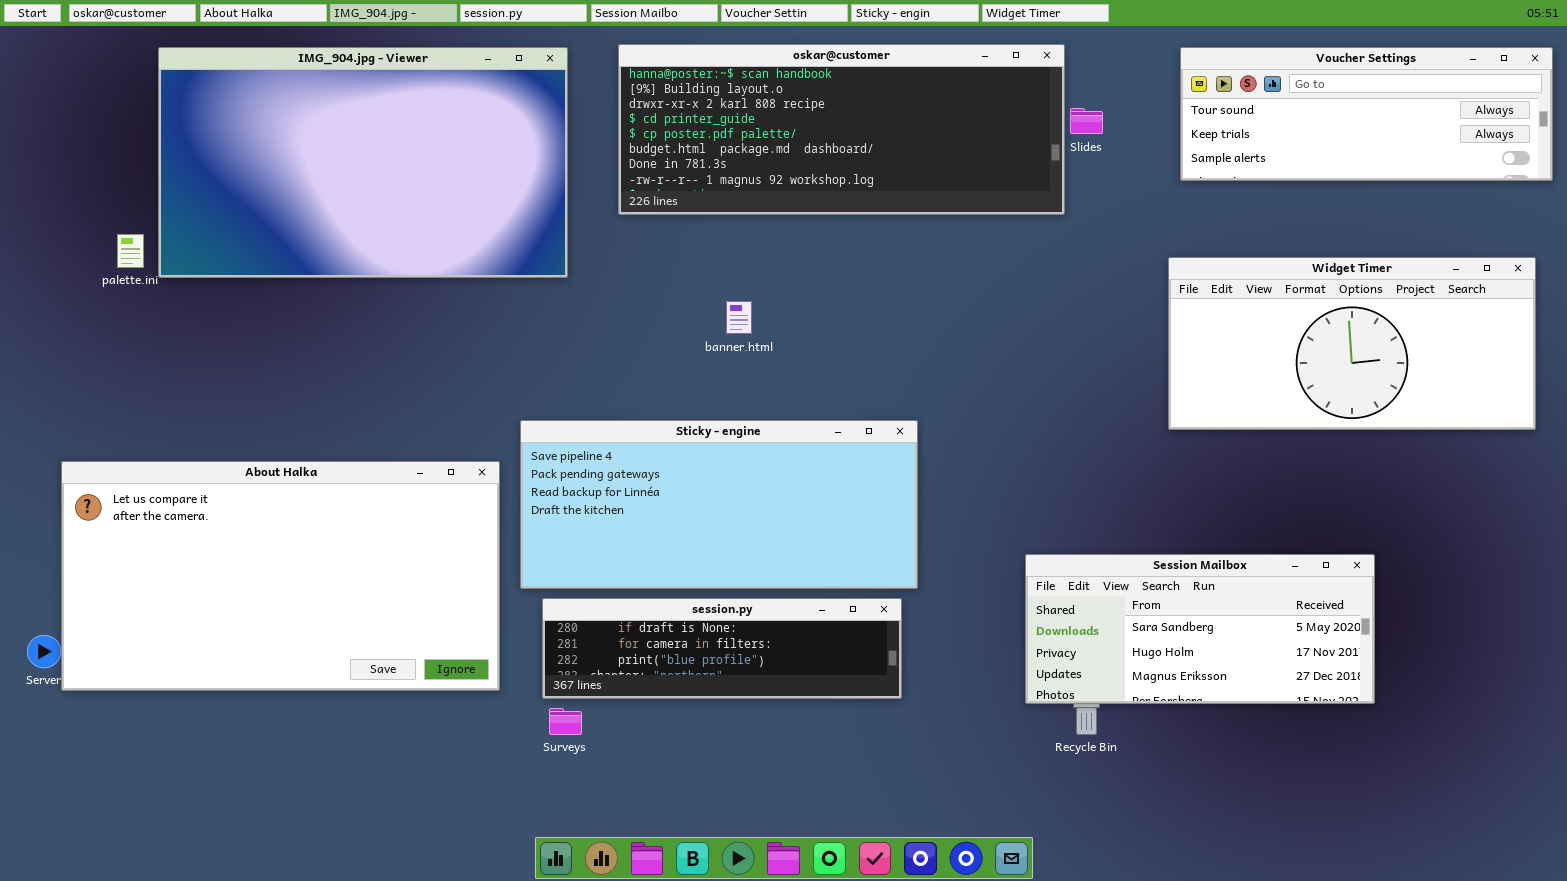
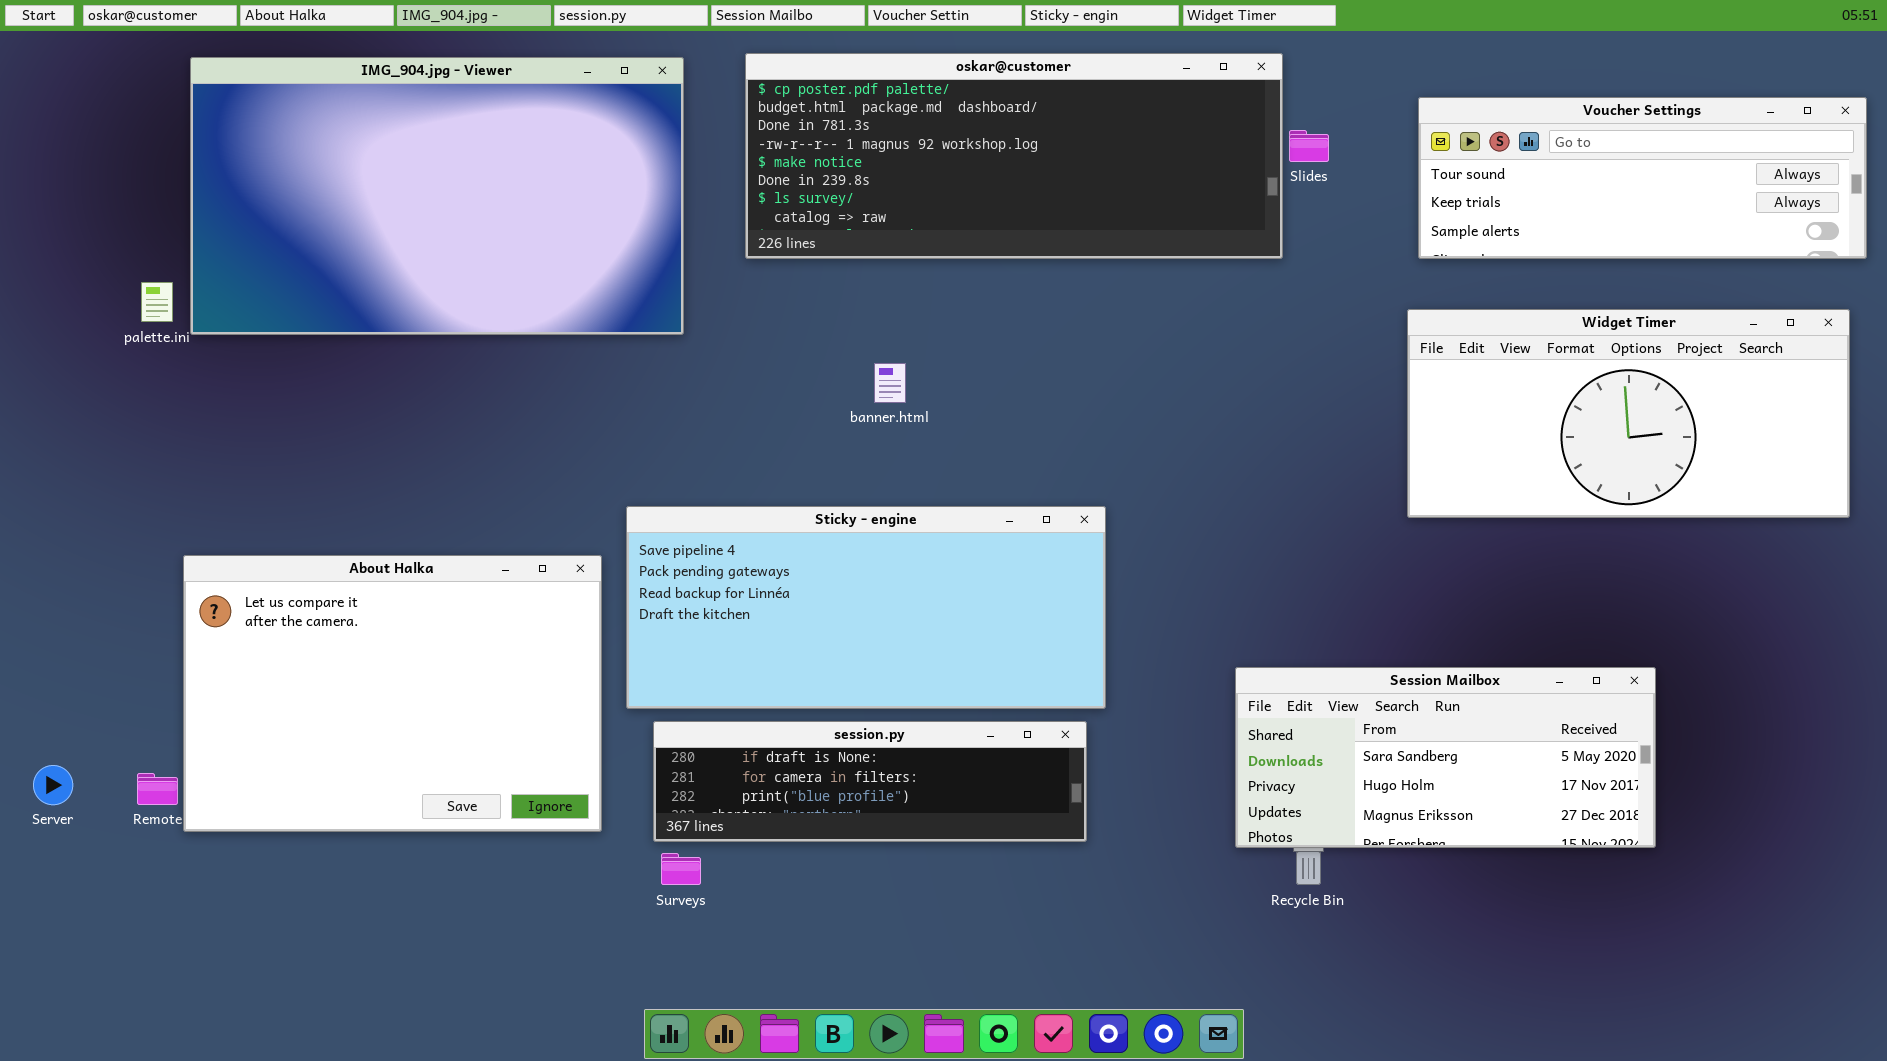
oskar@customer: [618,44,1065,215] -> [745,53,1283,259], scrolled down 4 rows
Voucher Settings: [1180,47,1553,181] -> [1418,97,1867,259], moved
About Halka: [61,461,500,691] -> [183,555,602,832], resized

